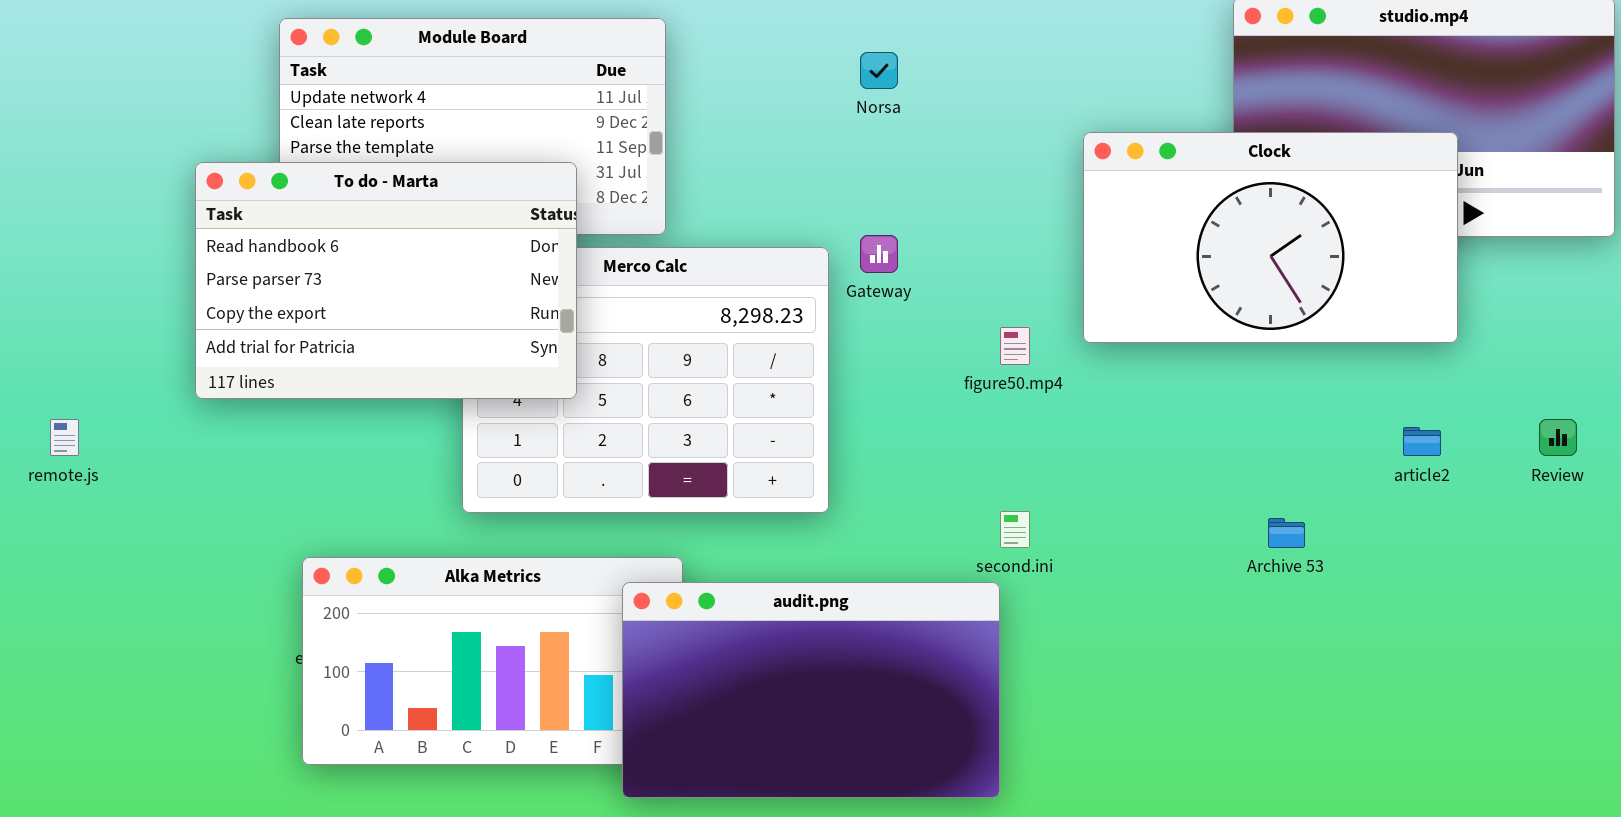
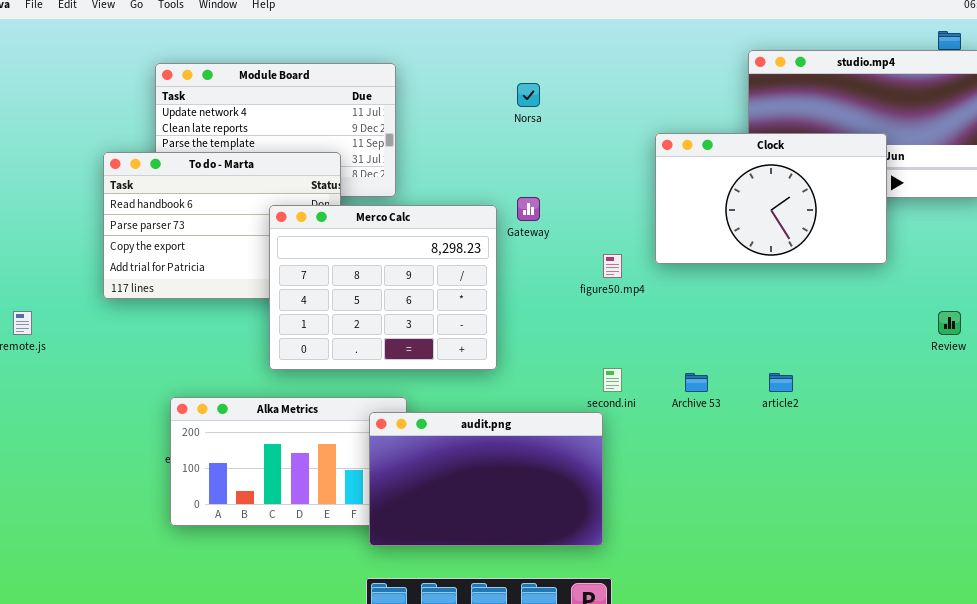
Merco Calc: [462,247,829,513] -> [269,205,497,370], raised
article2: [1403,427,1441,456] -> [769,373,793,392], moved
Archive 53: [1268,518,1305,548] -> [685,373,708,392], moved

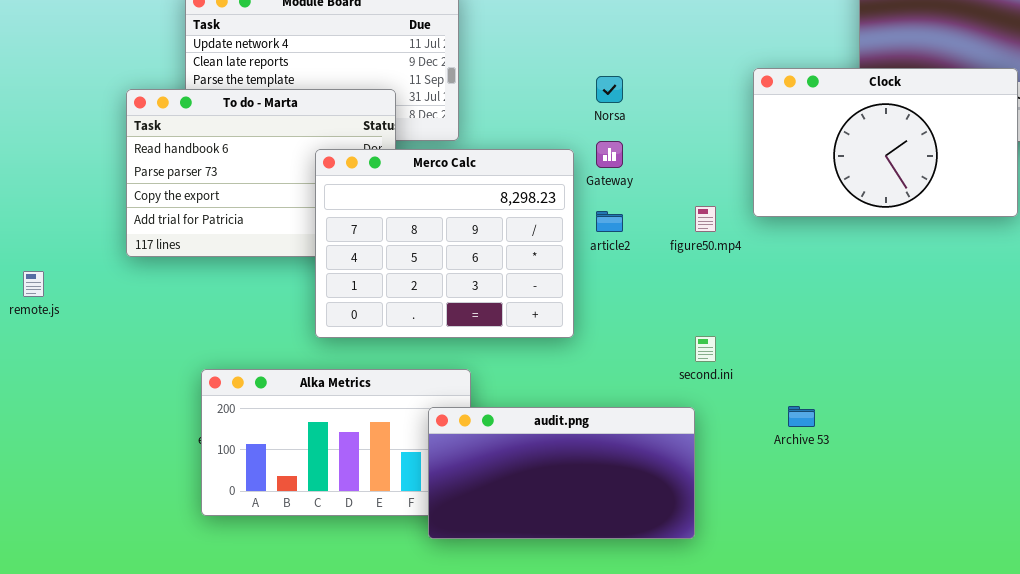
Norsa: [517,83,540,107] -> [596,76,623,103], moved
Archive 53: [685,373,708,392] -> [788,406,815,427], moved
article2: [769,373,793,392] -> [596,211,623,232], moved
audit.png: [369,412,603,546] -> [428,407,695,539], resized

